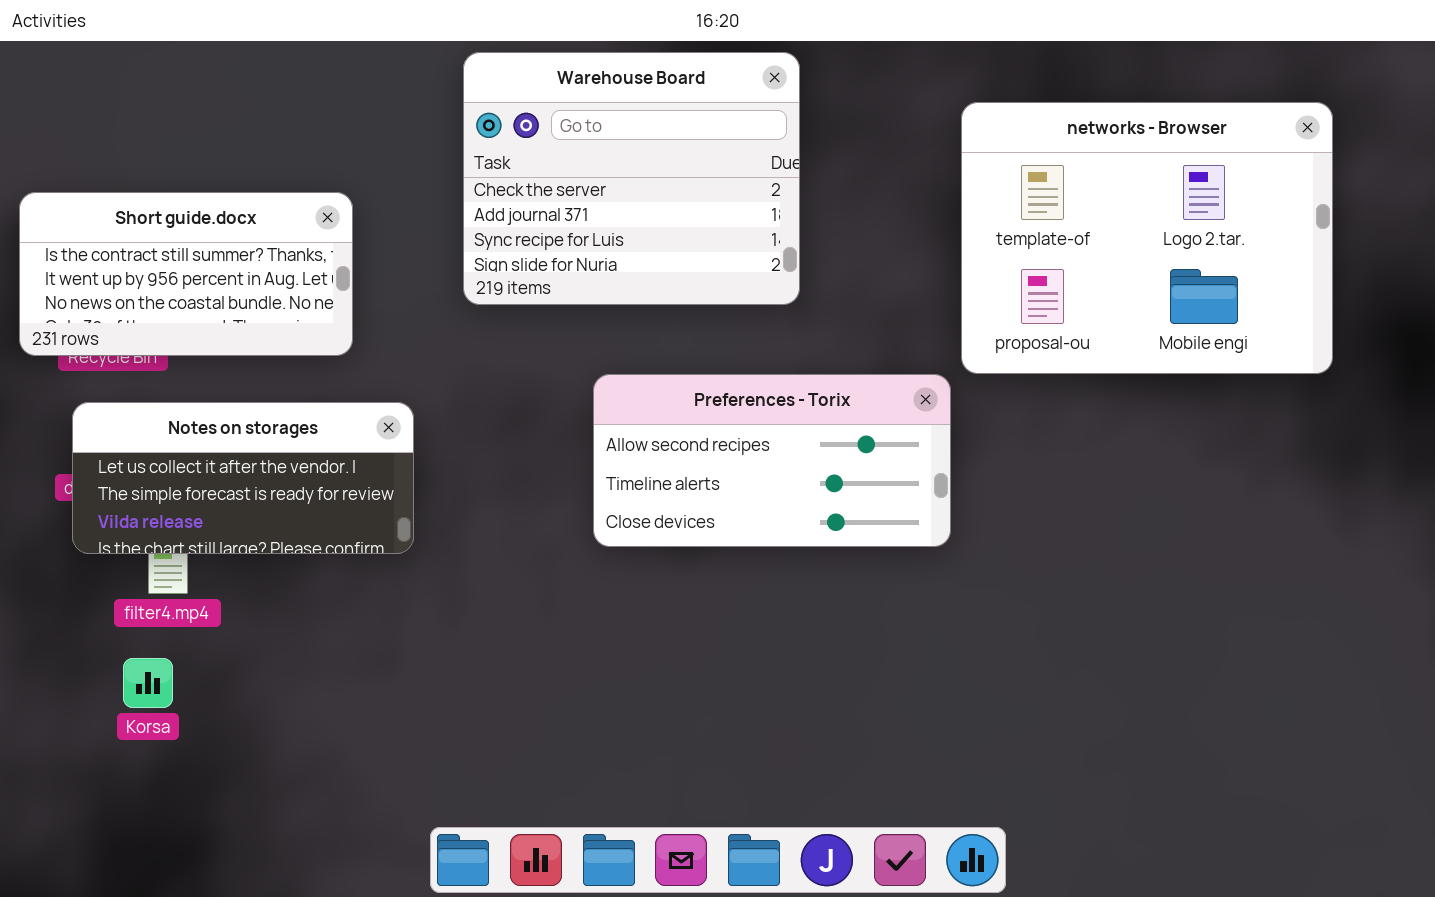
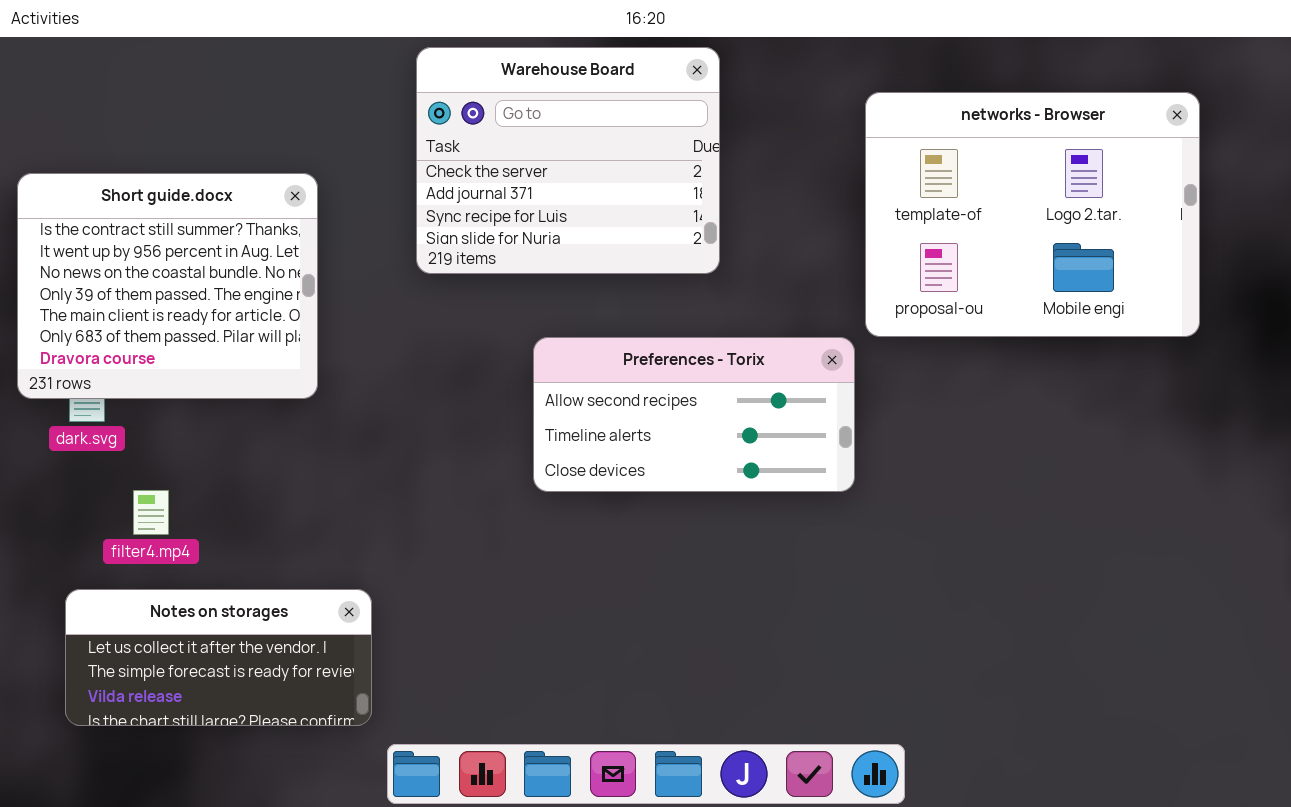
Short guide.docx: [19,192,353,356] -> [17,173,318,399], resized
Notes on storages: [72,402,414,554] -> [65,589,372,726], moved

